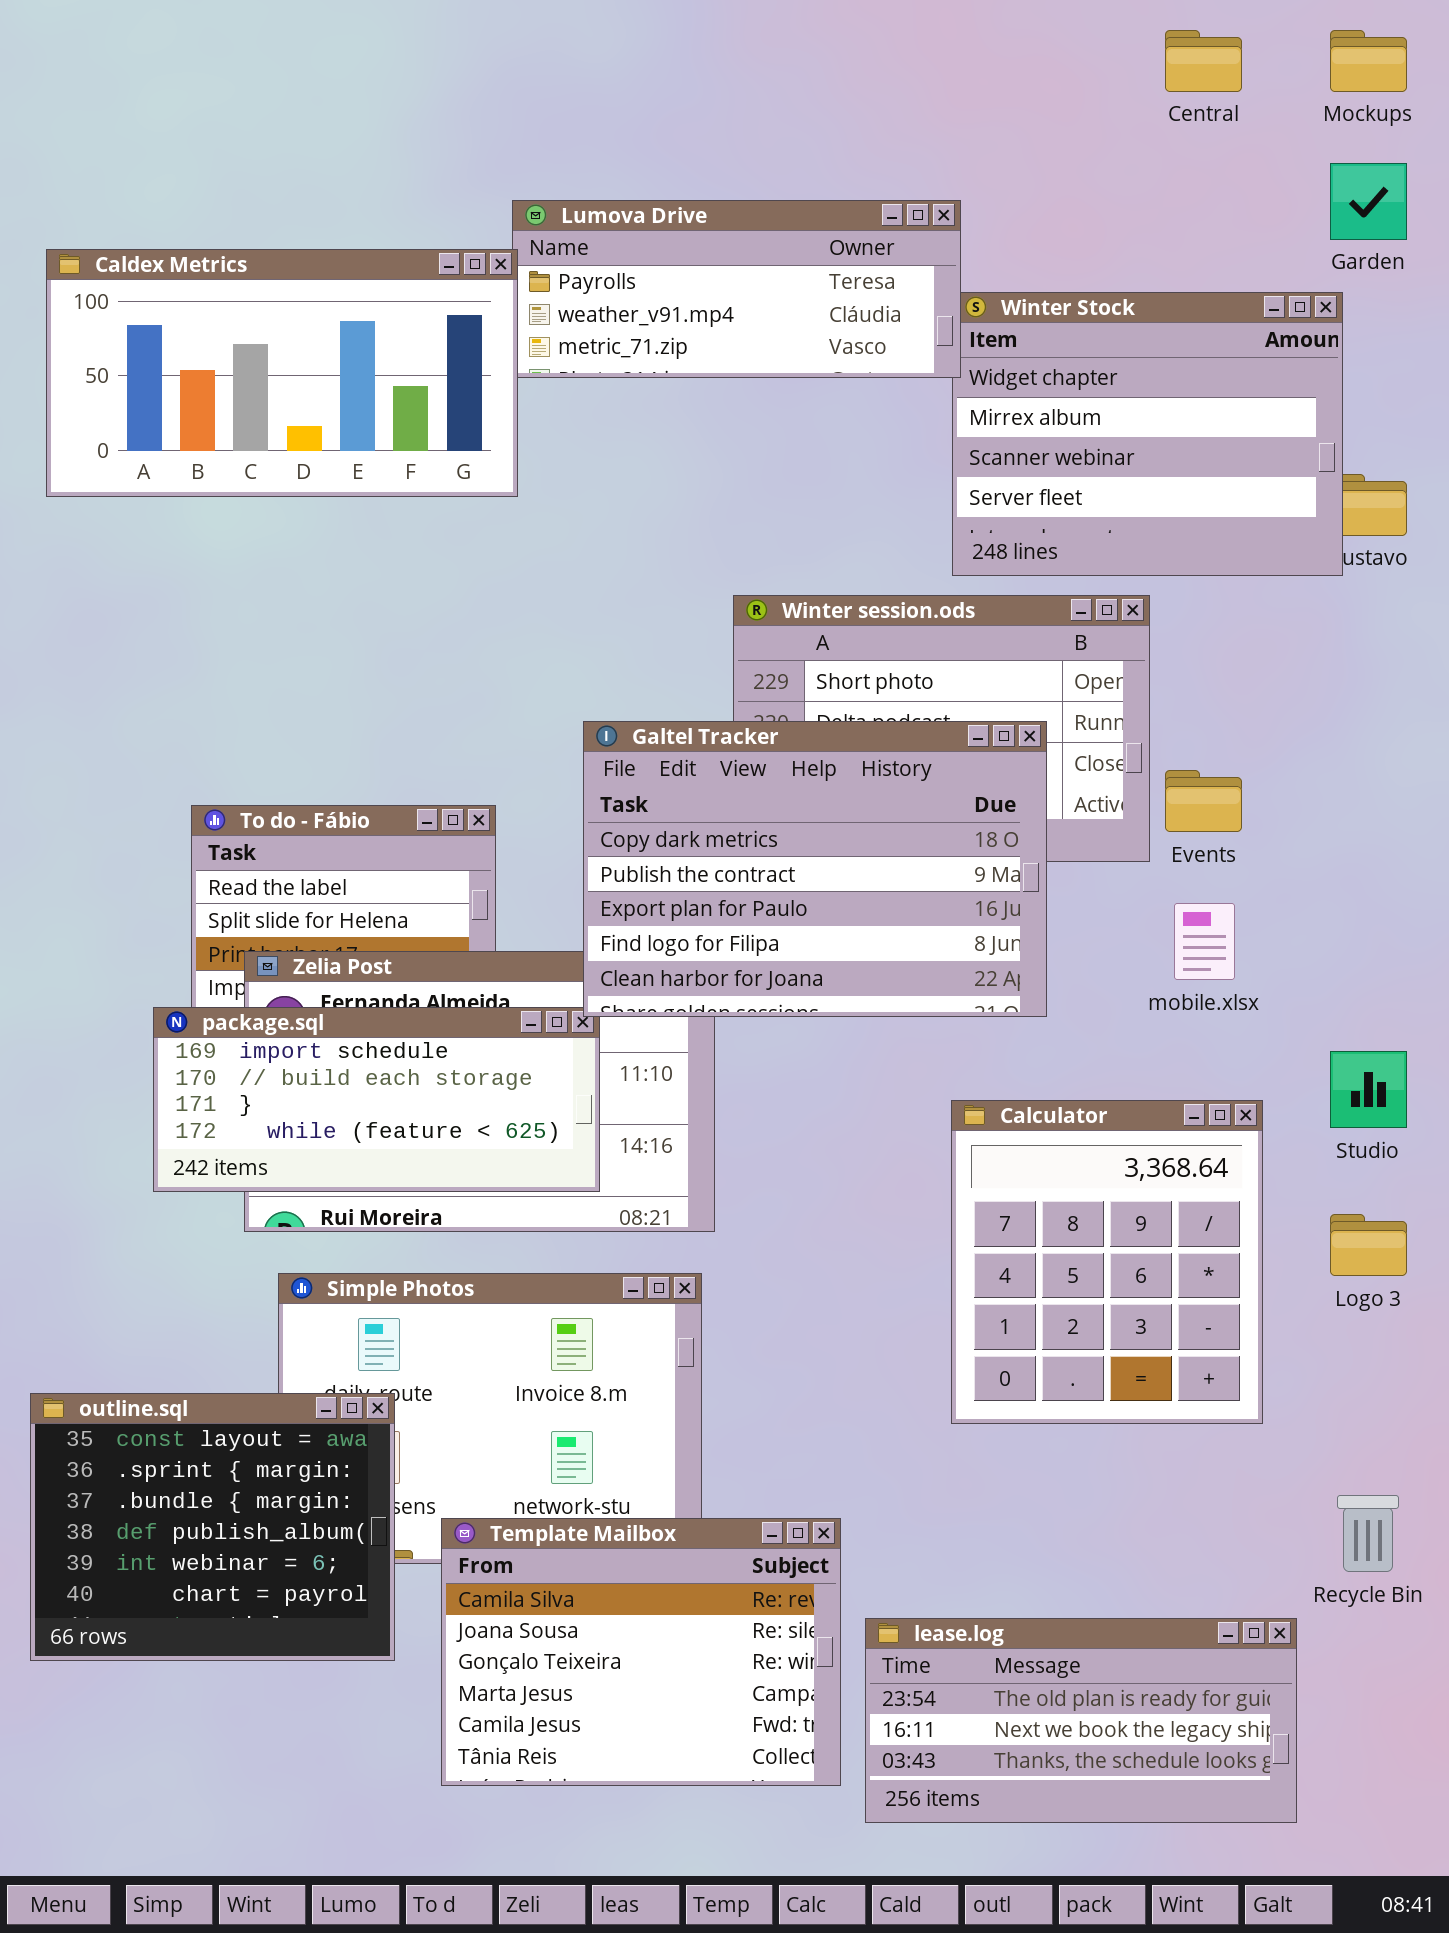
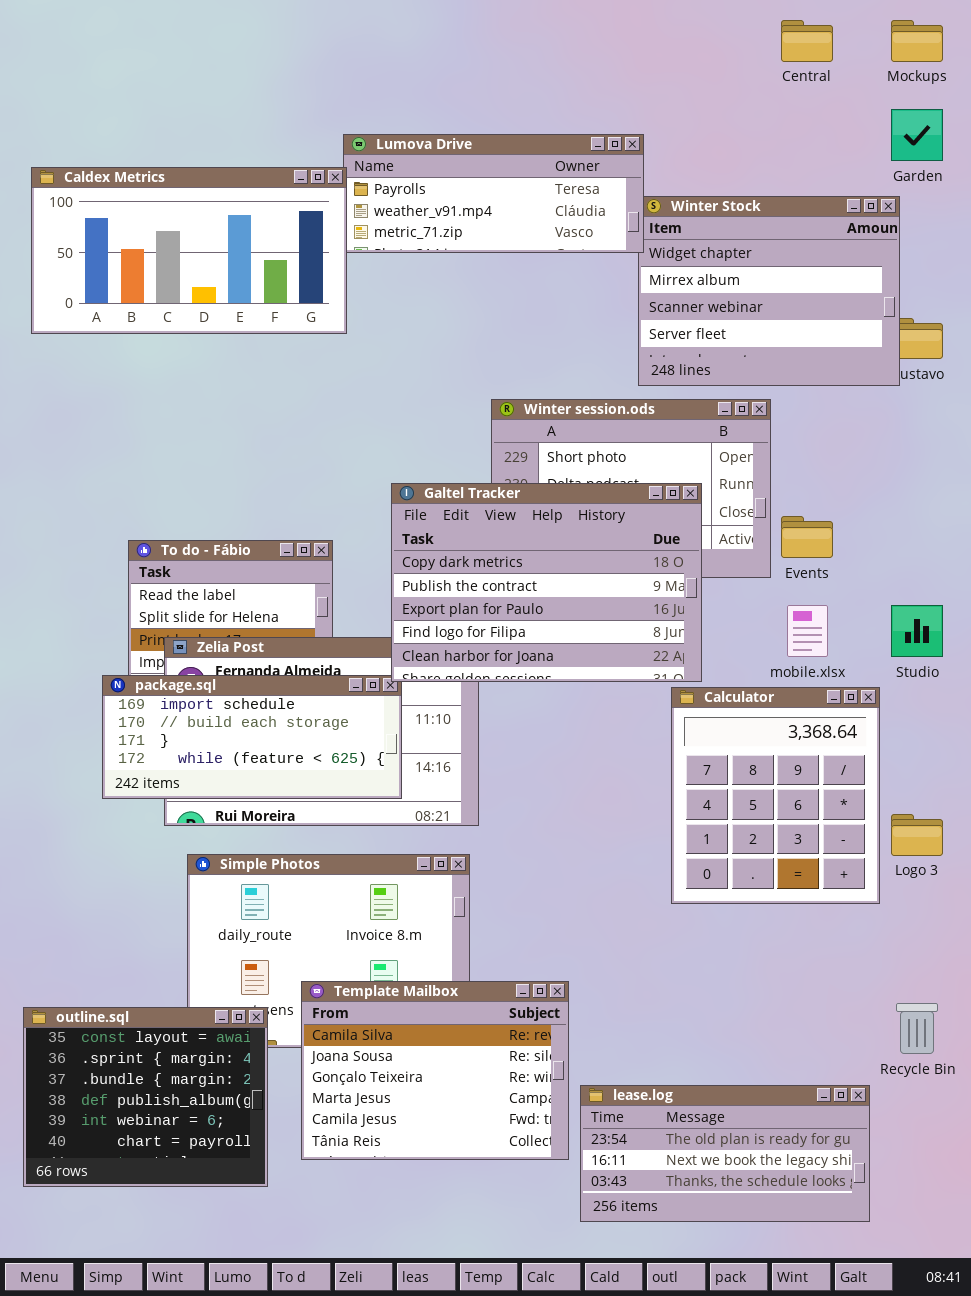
Studio: [1330,1051,1407,1128] -> [891,605,943,657], moved
Calculator: [951,1100,1263,1424] -> [671,687,880,904], moved
outline.sql: [30,1393,395,1661] -> [23,1007,268,1187], moved
Template Mailbox: [441,1518,841,1786] -> [301,981,569,1160], moved

